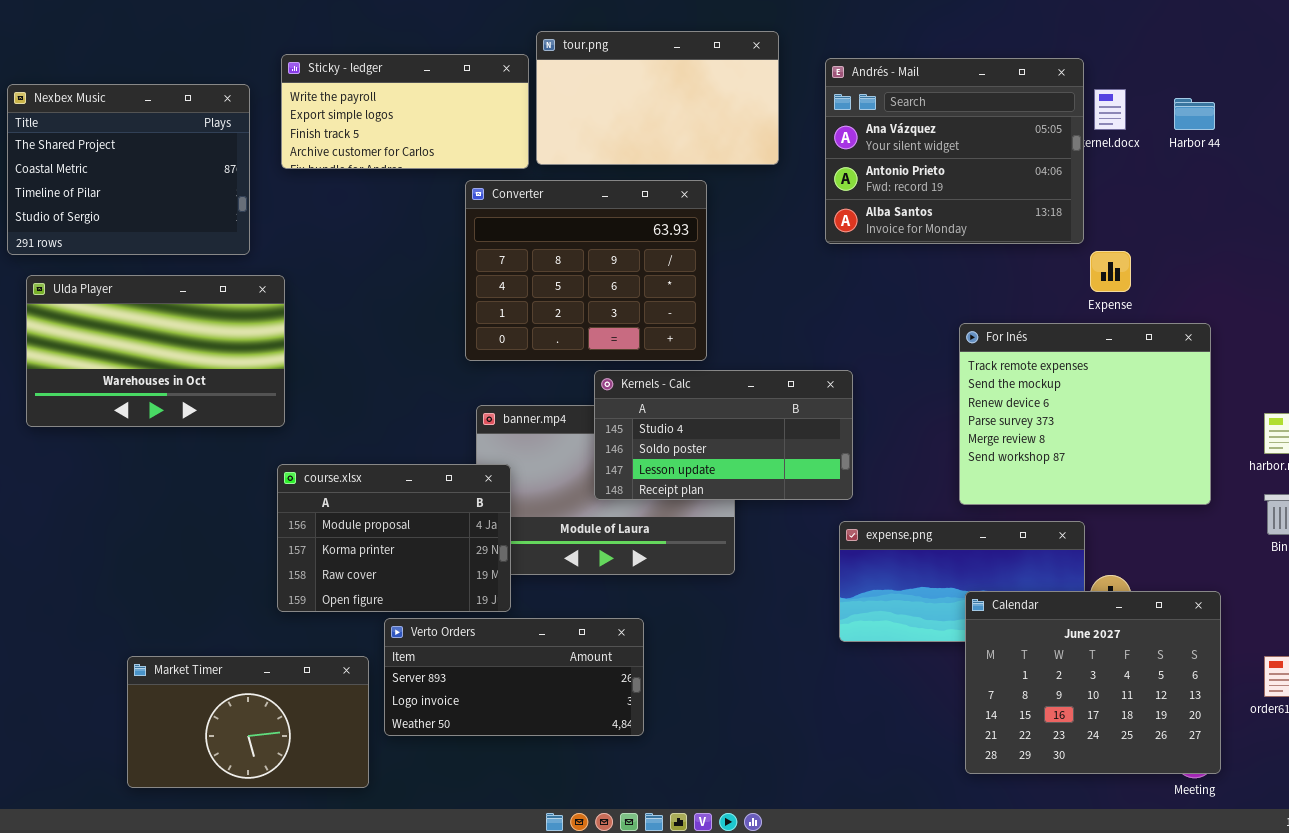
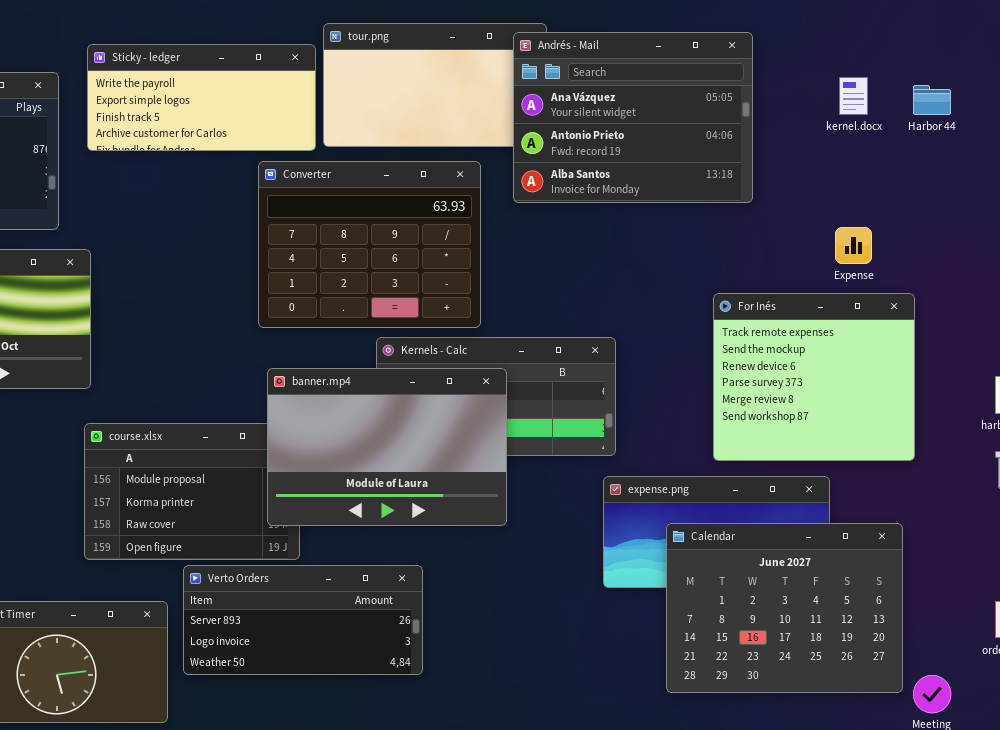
Andrés - Mail: [825,58,1084,244] -> [513,32,753,203], moved
For Inés: [959,323,1211,505] -> [713,293,915,461], resized
banner.mp4: [476,405,735,575] -> [267,368,507,526], raised
Calendar: [965,591,1221,774] -> [666,523,903,693], moved

